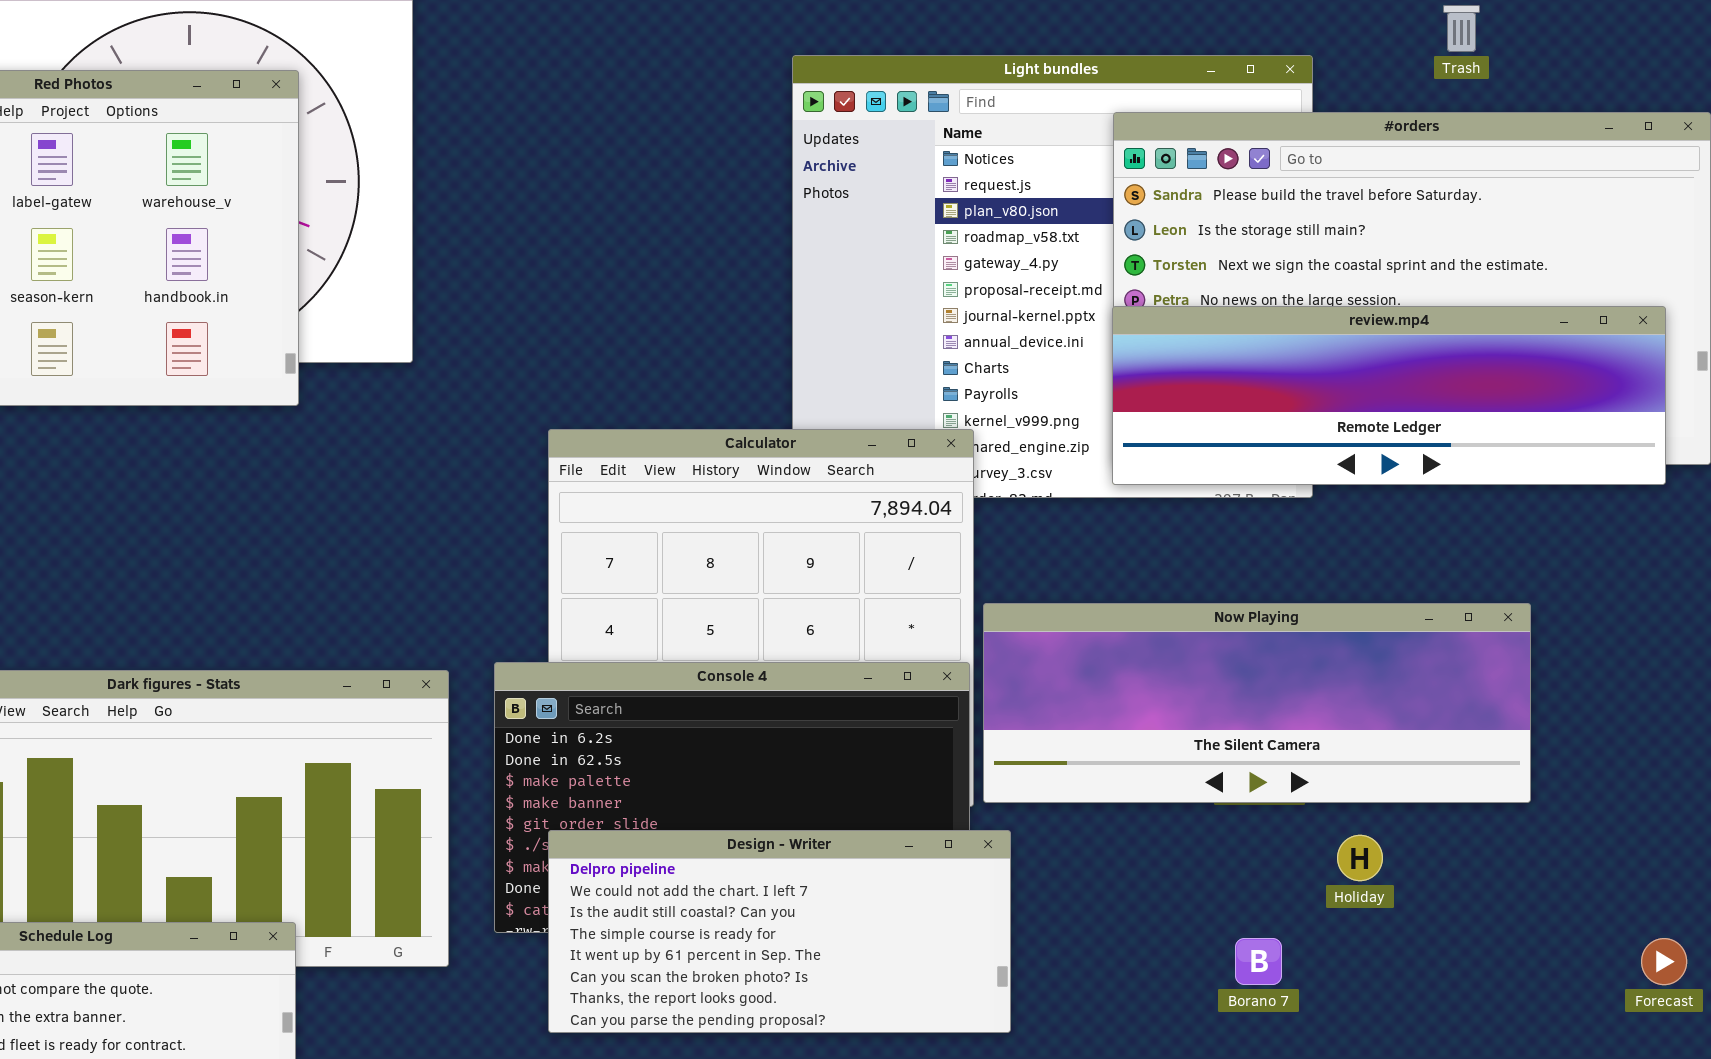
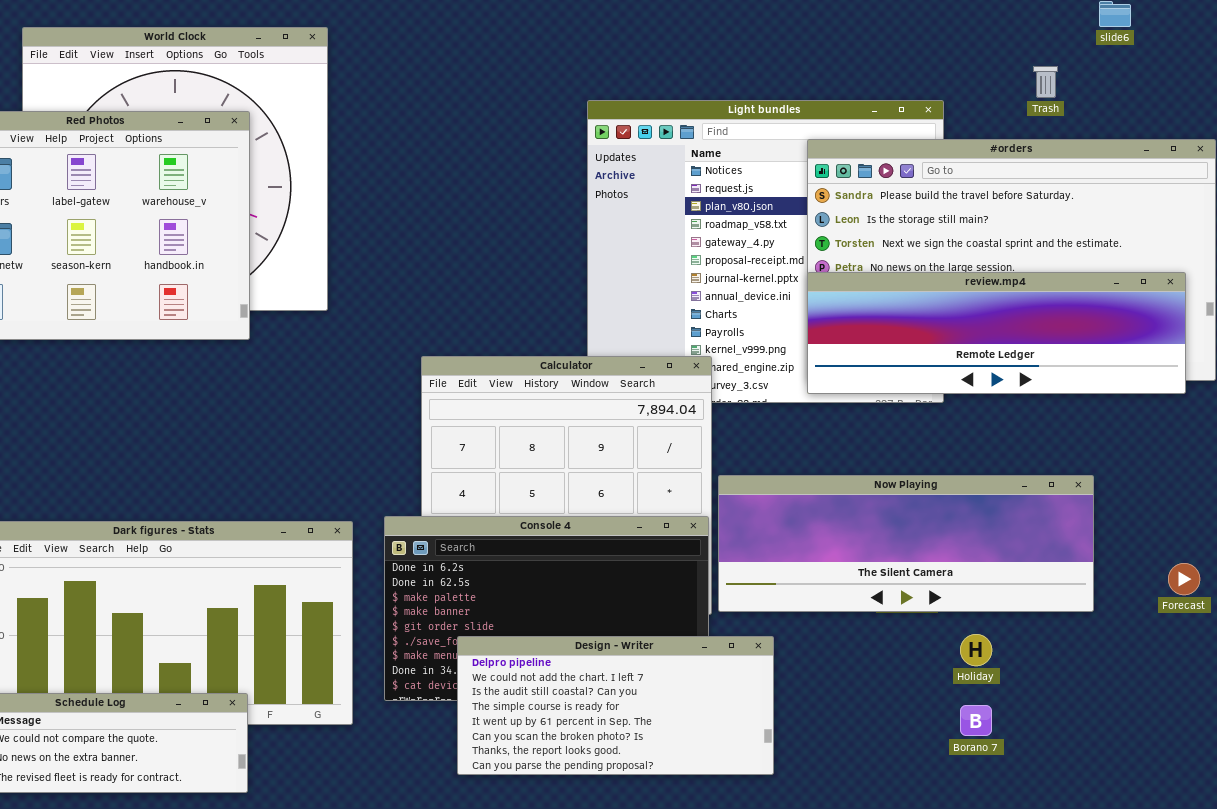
Design - Writer: [548,830,1011,1033] -> [457,636,774,775], moved
Borano 7: [1235,938,1282,985] -> [960,705,992,736], moved
Forecast: [1641,938,1687,985] -> [1168,563,1200,595], moved

